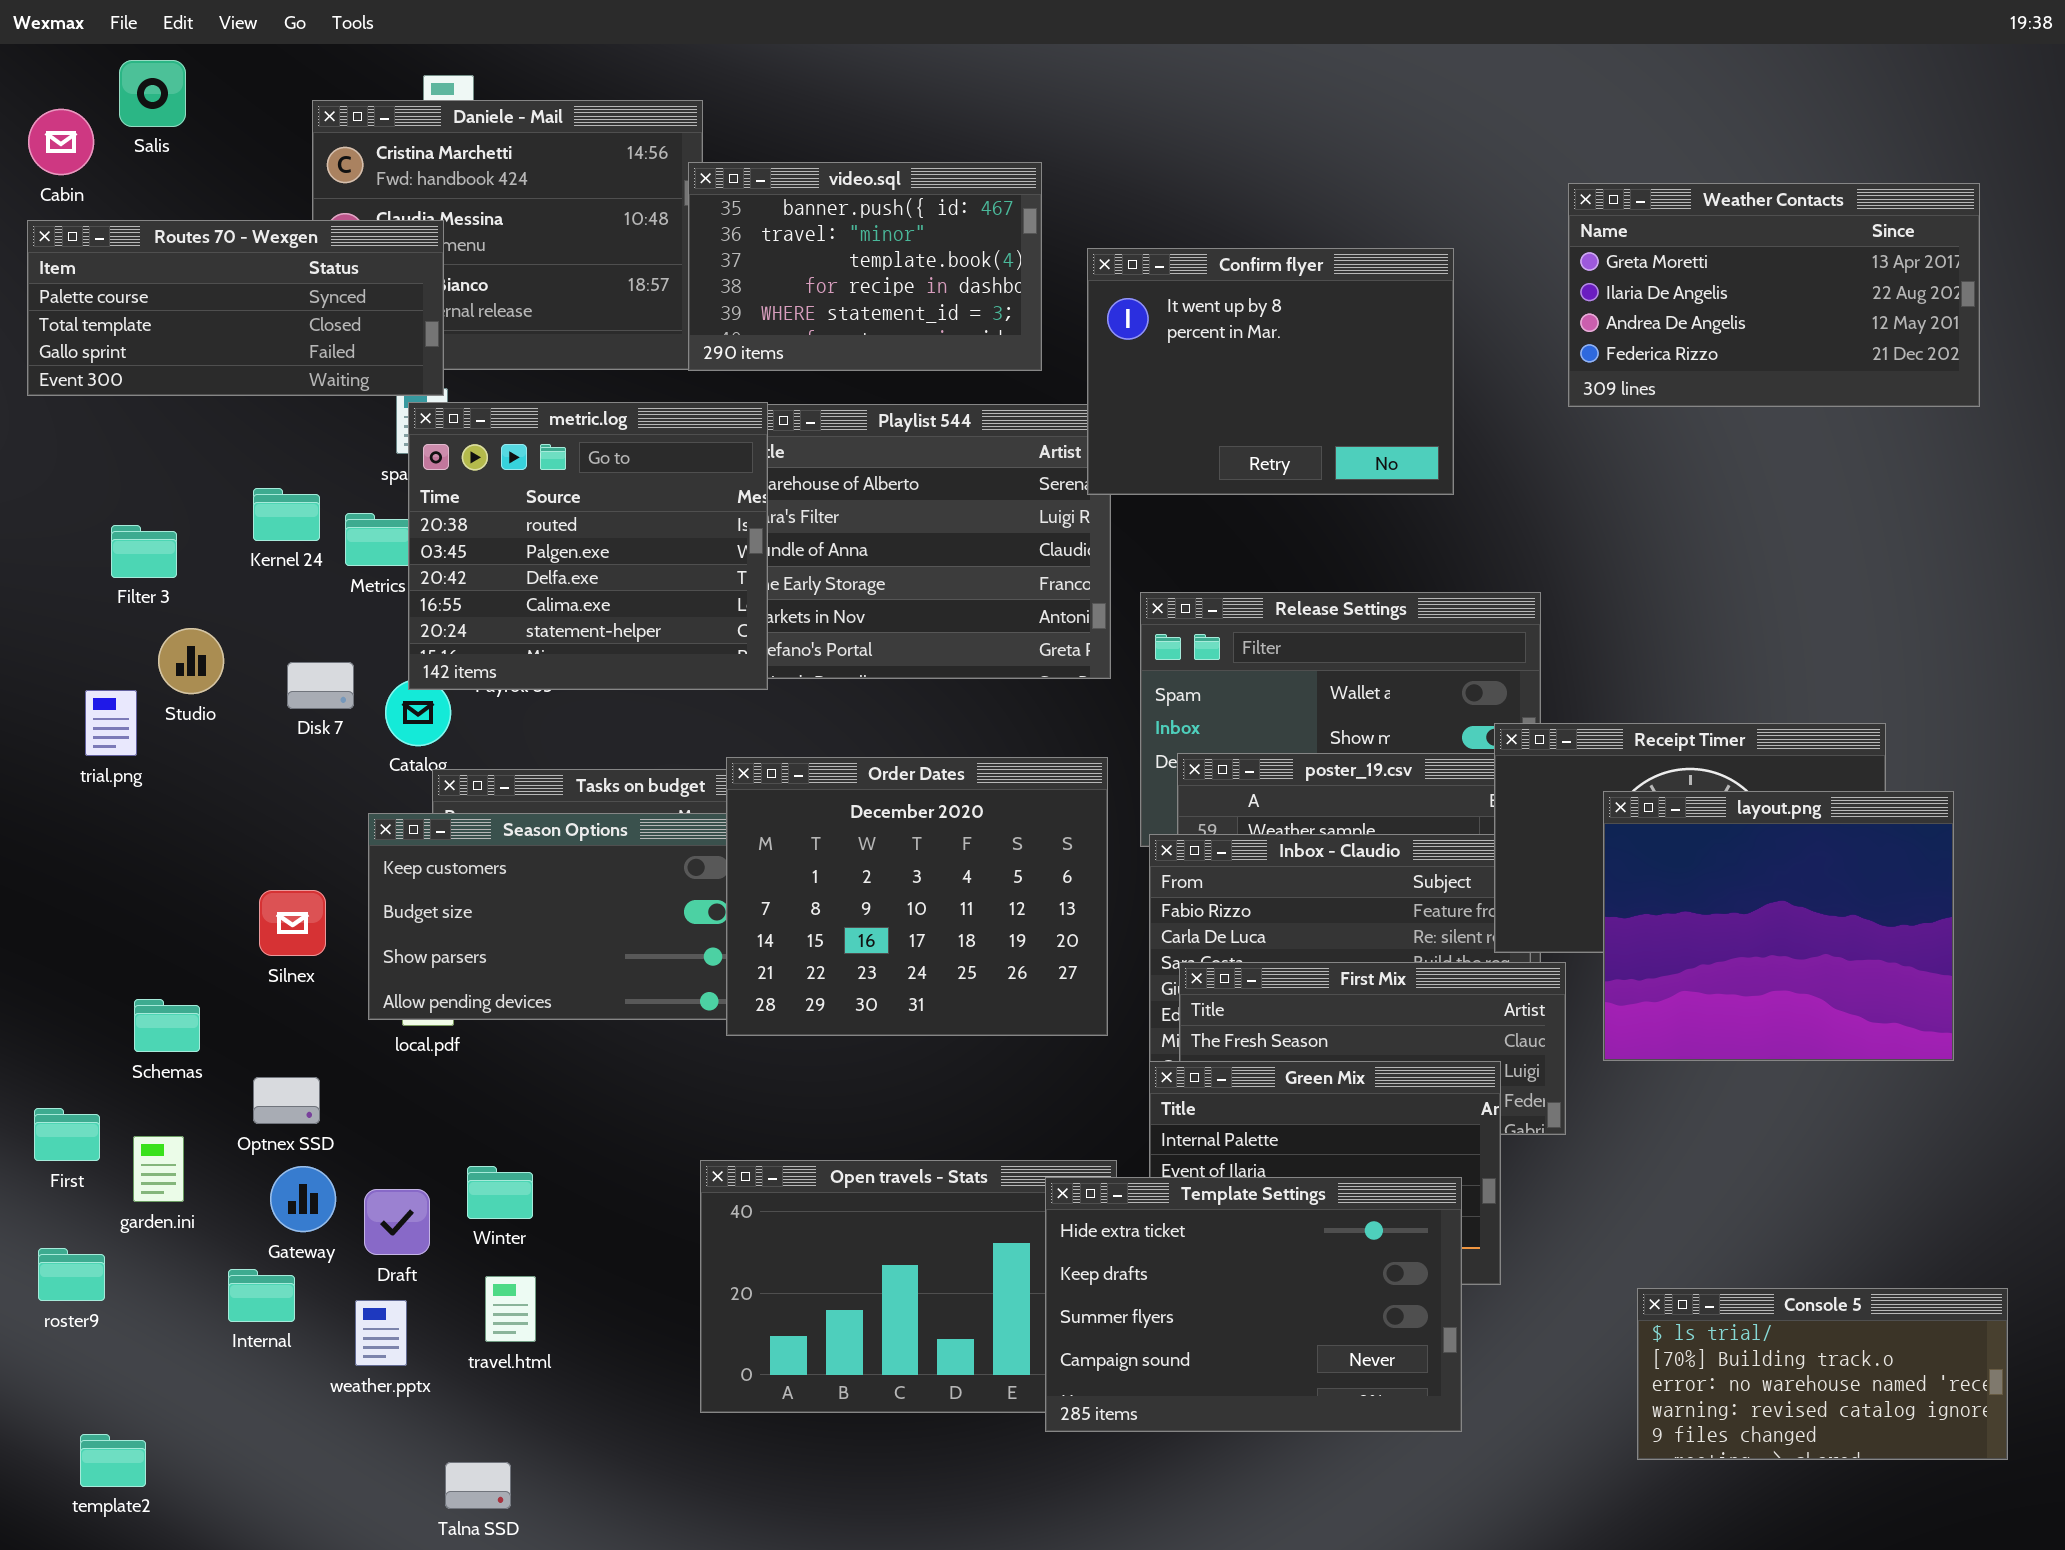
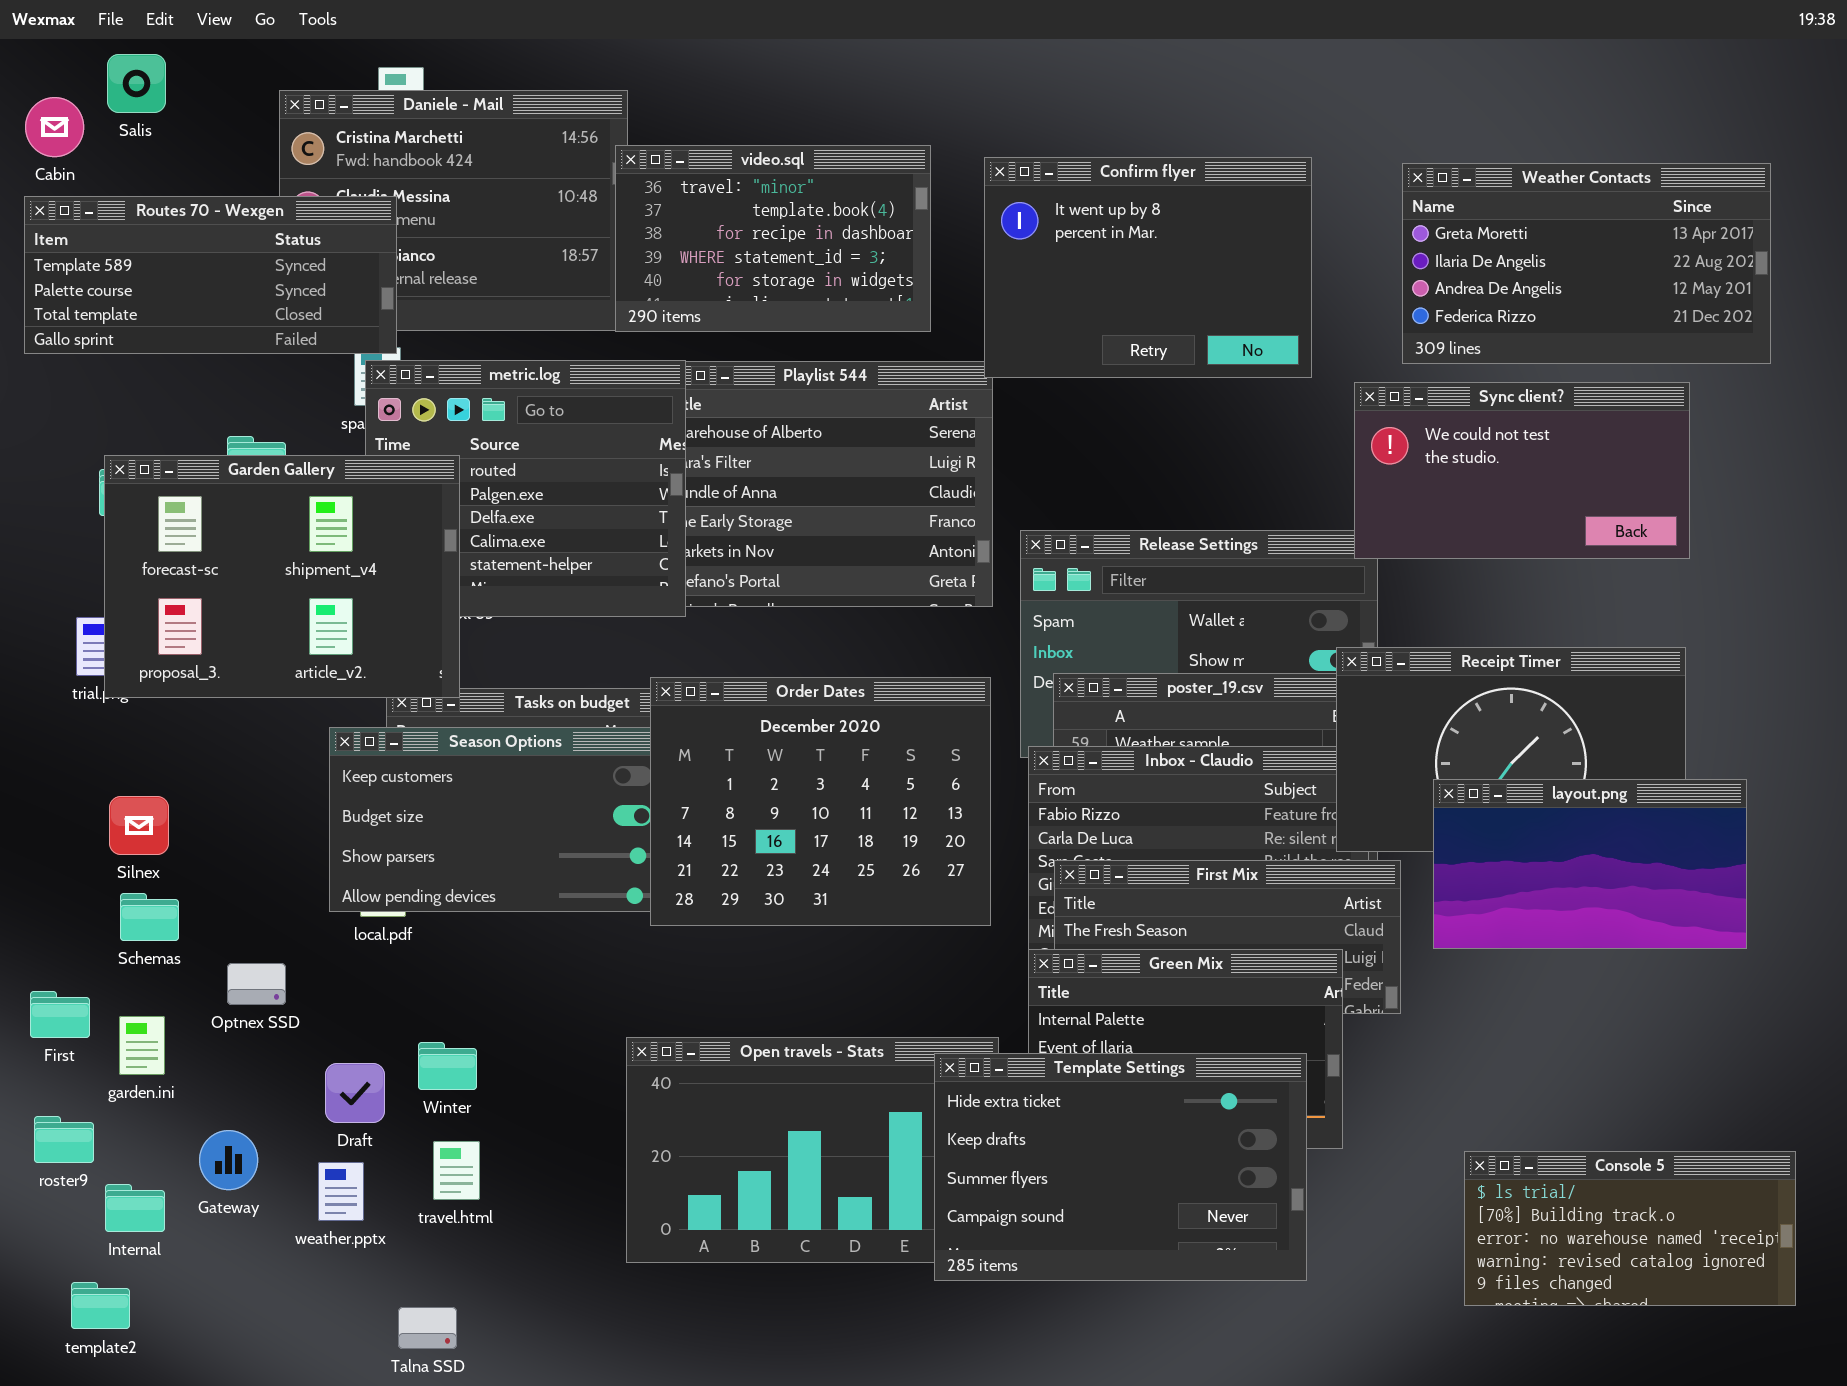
video.sql: [688,162,1042,371] -> [615,145,931,332], scrolled down 1 row
Routes 70 - Wexgen: [27,220,444,396] -> [24,196,397,354], scrolled up 1 row
Confirm flyer: [1087,248,1454,495] -> [984,157,1312,378], moved
Sync client?: none -> [1354,382,1690,559], opened
Garden Gallery: none -> [104,455,460,698], opened
layout.png: [1603,791,1954,1061] -> [1433,779,1747,949], resized
Silnex: [259,890,326,956] -> [109,796,169,855], moved
Gateway: [270,1166,336,1232] -> [199,1130,258,1190], moved
Internal: [228,1269,295,1322] -> [105,1184,165,1232], moved

